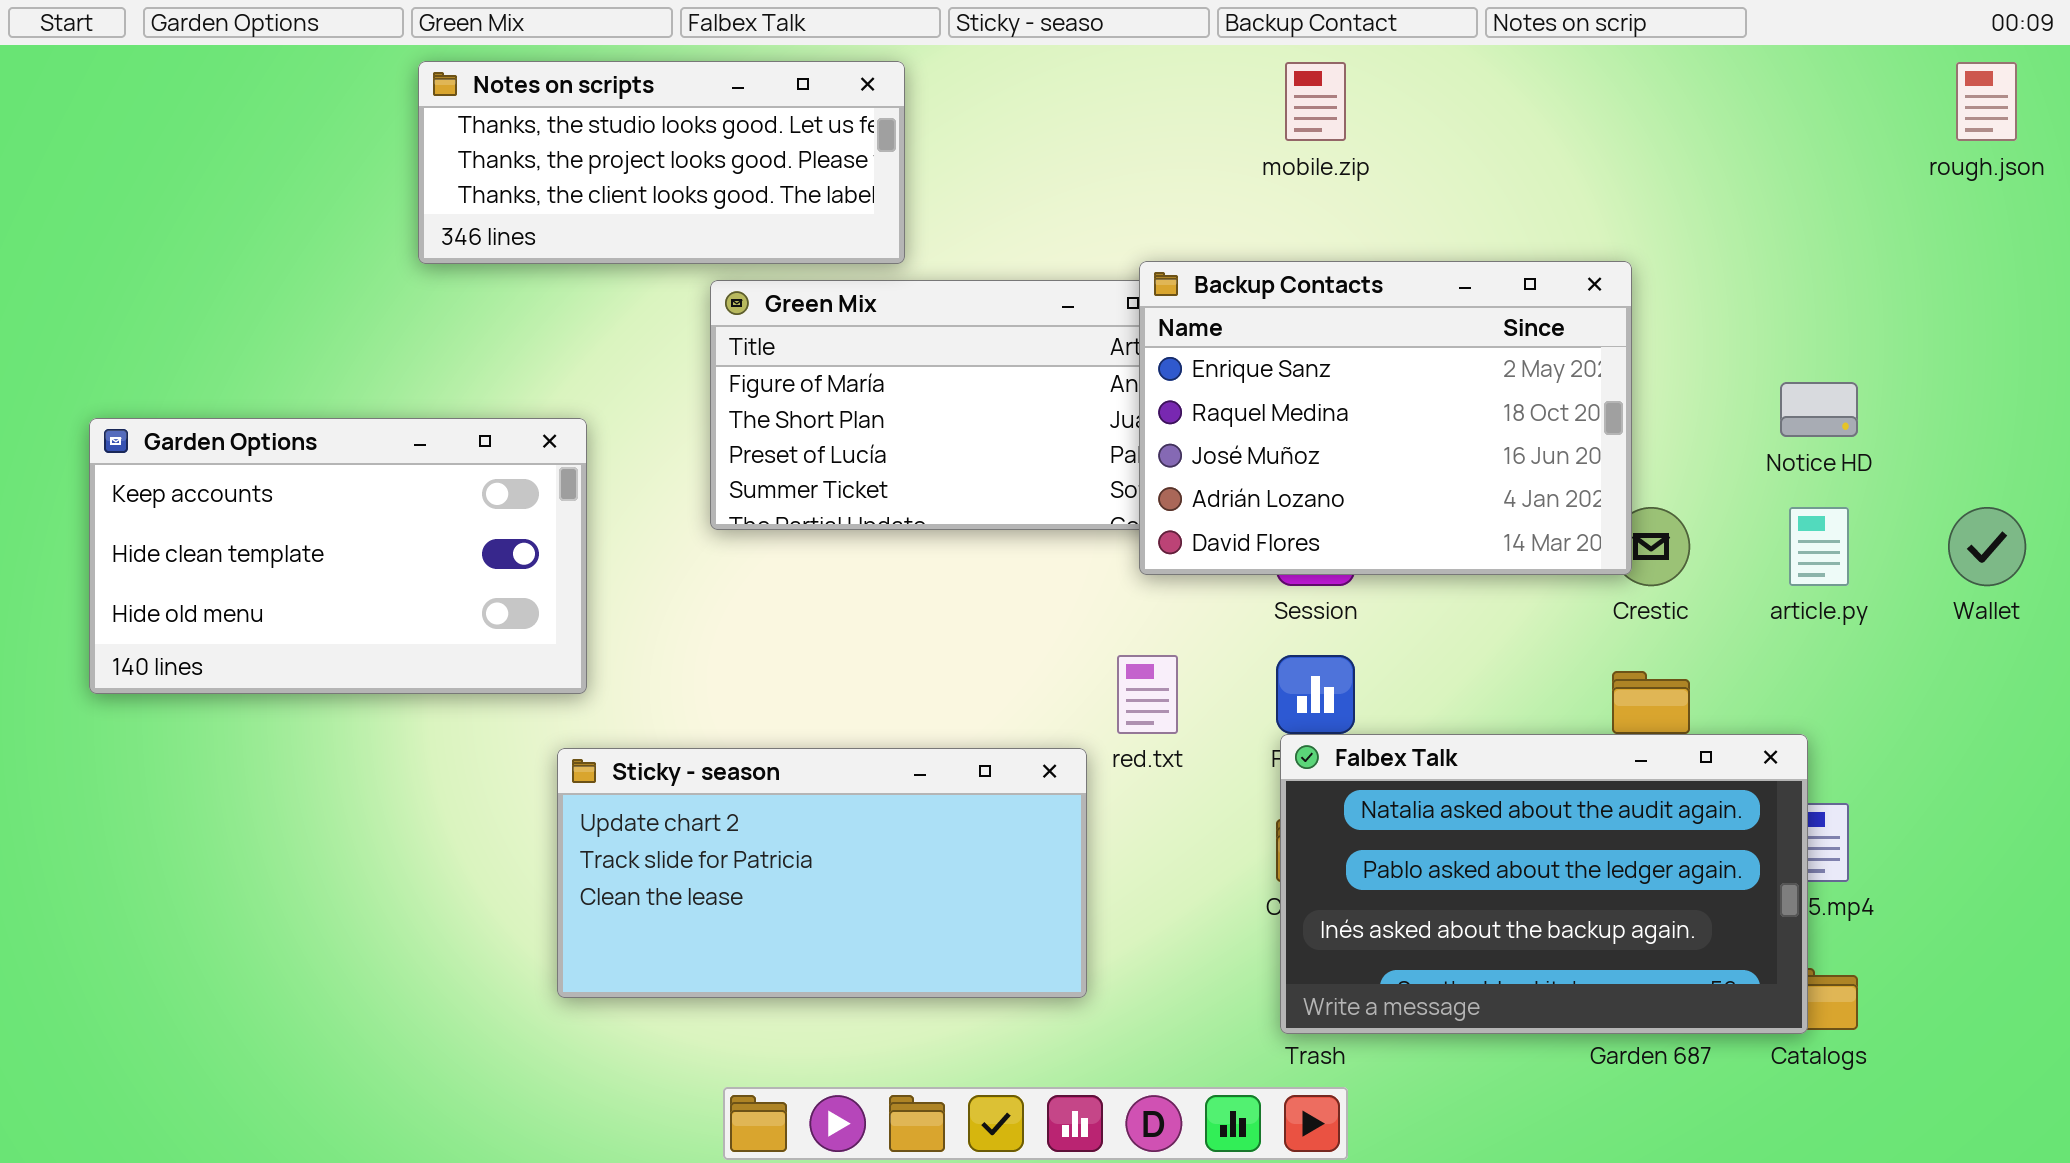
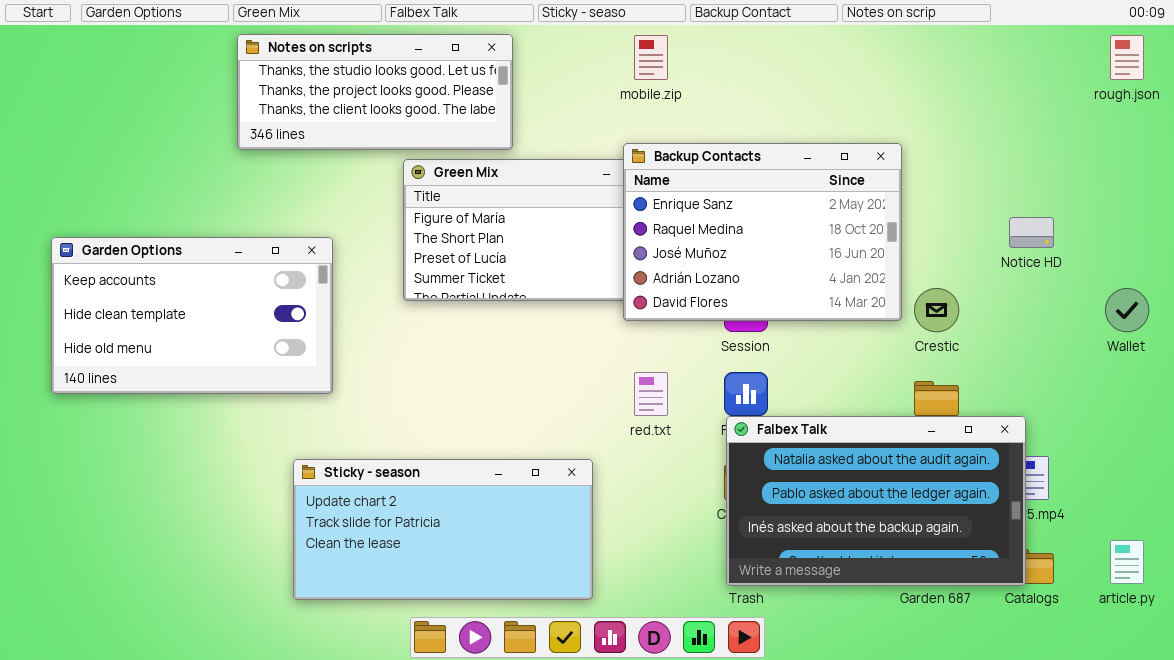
mobile.zip: [1285,62,1346,141] -> [634,35,668,80], moved
Backup Contacts: [1139,261,1632,575] -> [623,143,902,321], moved
article.py: [1789,507,1849,586] -> [1110,540,1144,584], moved
Sticky - season: [557,748,1087,998] -> [293,459,593,600], moved

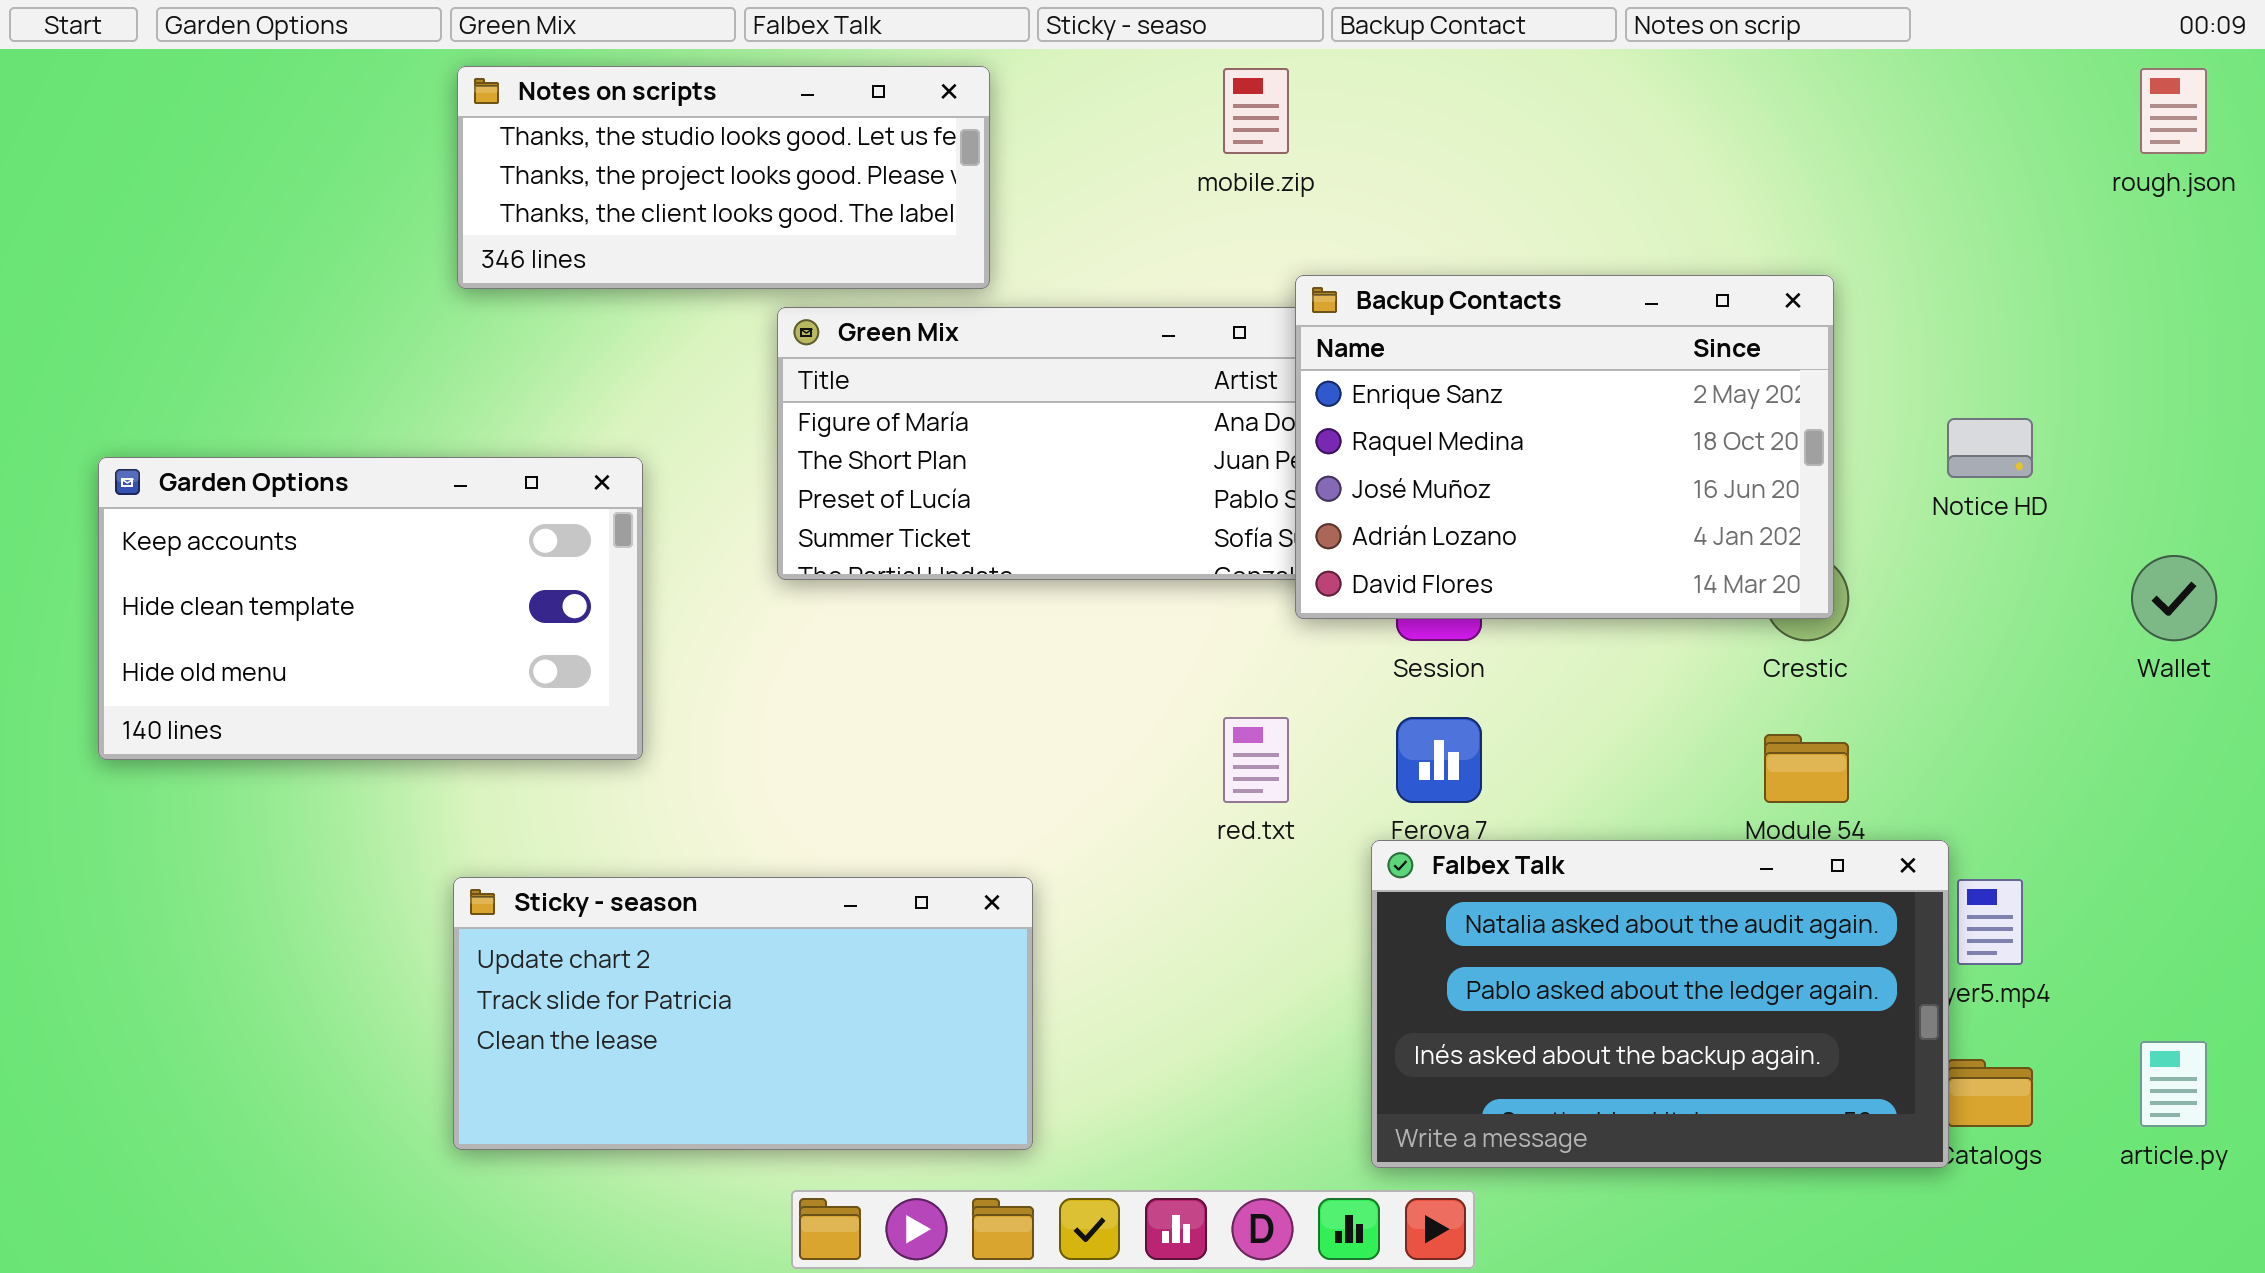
Backup Contacts: [623,143,902,321] -> [1295,275,1834,619], moved
Falbex Talk: [726,416,1026,586] -> [1371,840,1949,1168], moved
Sticky - season: [293,459,593,600] -> [453,877,1033,1150], moved

